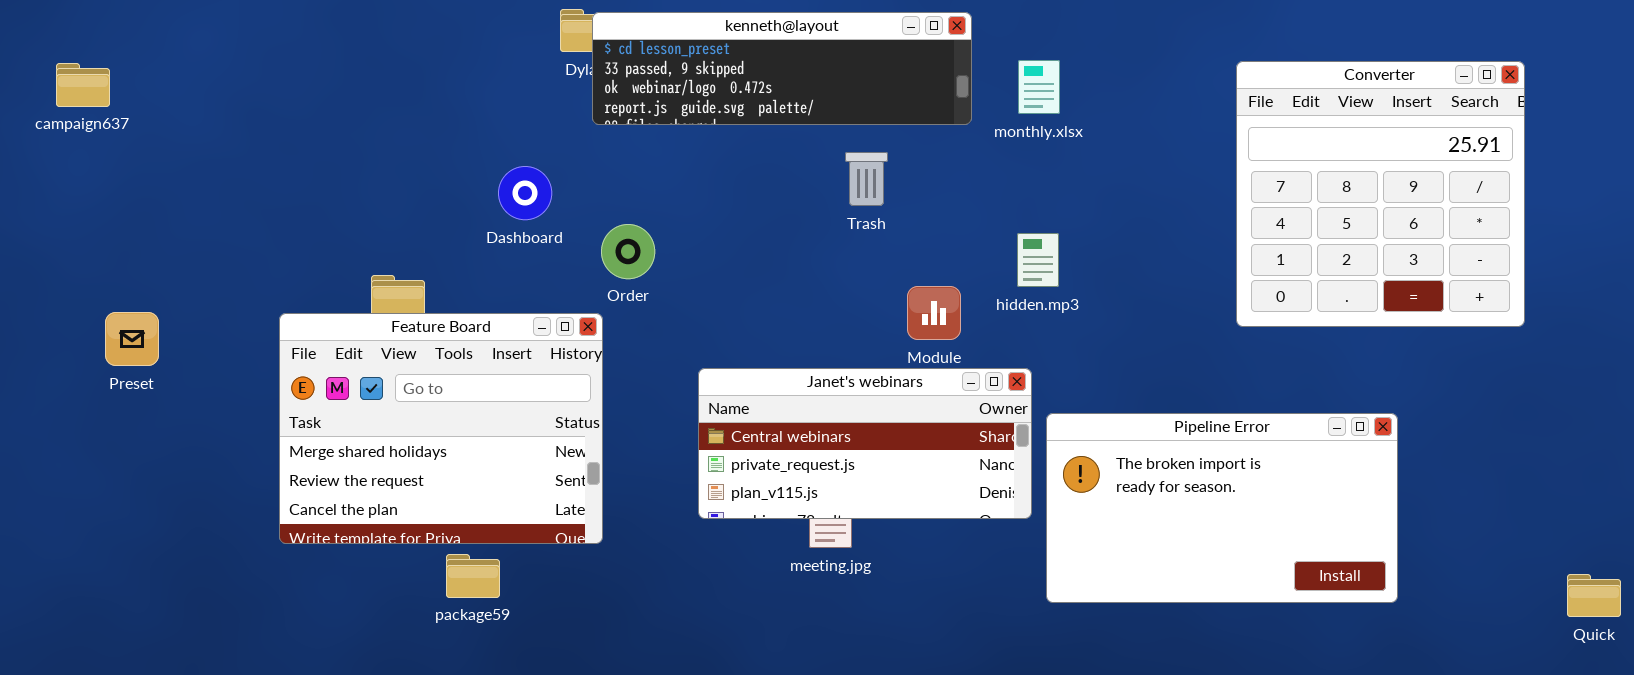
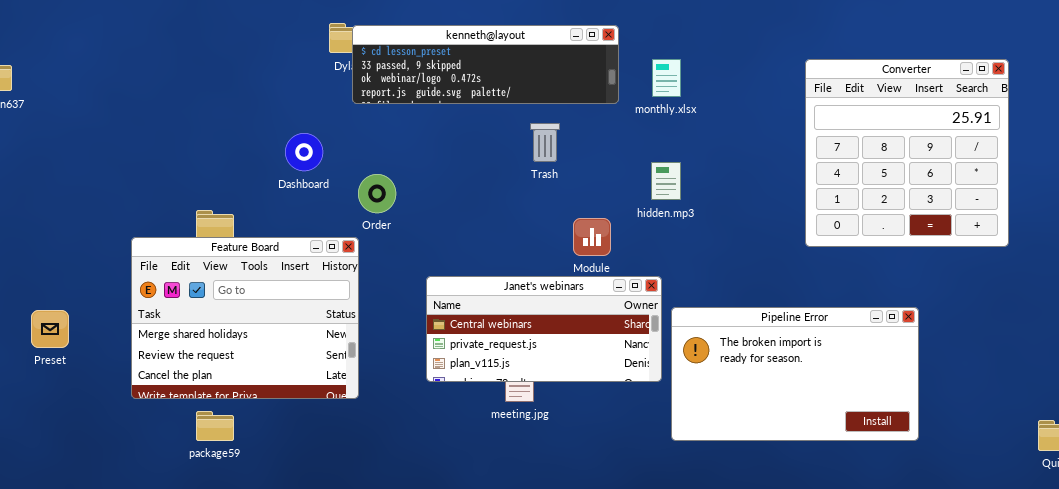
hidden.mp3: [1017,233,1059,287] -> [651,162,681,200], moved
Preset: [105,312,159,366] -> [31,310,69,348], moved
package59: [446,554,500,598] -> [196,411,234,441], moved

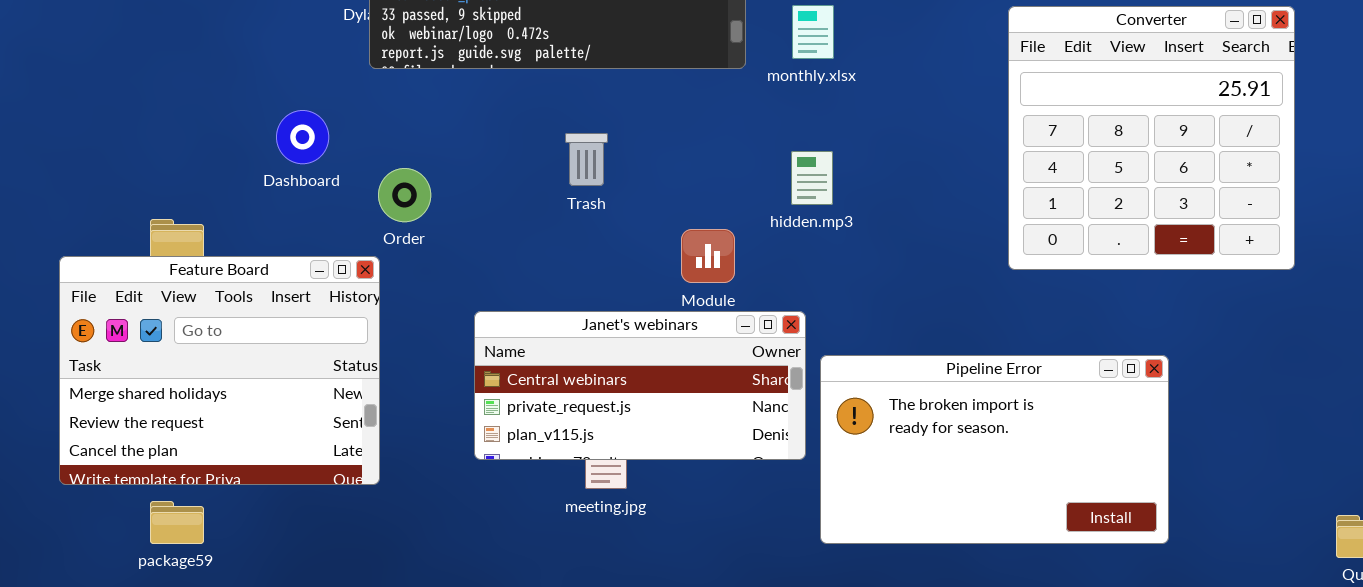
Trash: [530,123,560,162] -> [565,133,608,186], moved

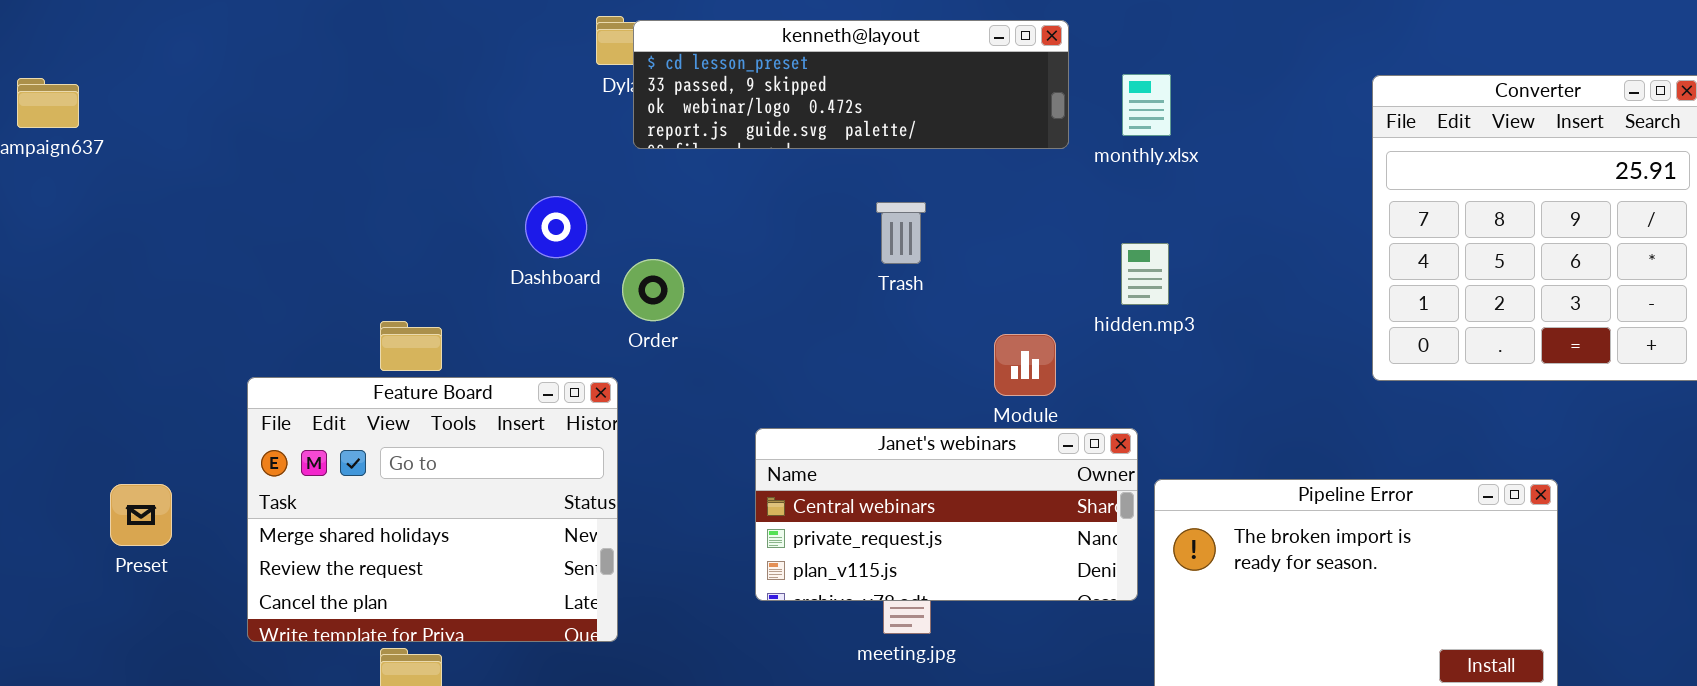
Trash: [565,133,608,186] -> [876,202,926,264], moved
Order: [378,168,431,222] -> [622,259,684,321], moved
Feature Board: [59,256,380,485] -> [247,377,618,642], moved

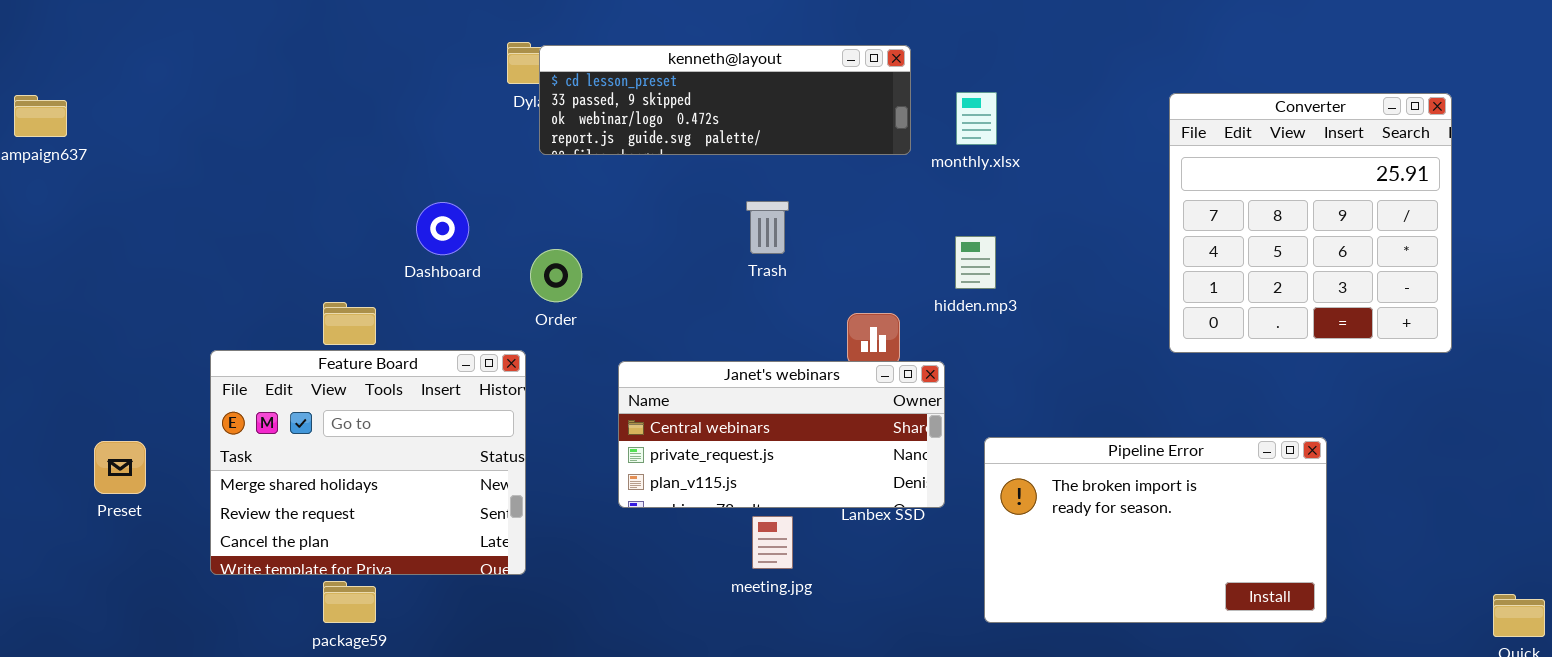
Dashboard: [525,196,587,258] -> [416,202,469,255], moved
Janet's webinars: [755,428,1138,601] -> [618,361,945,508], moved

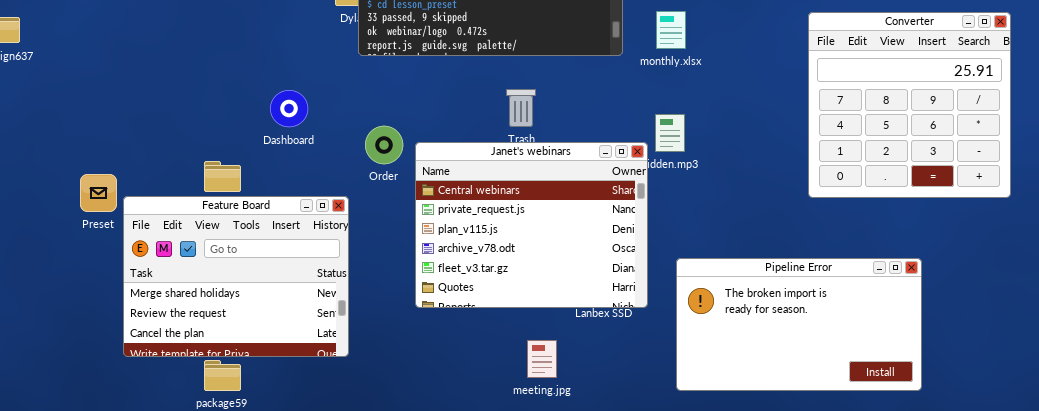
Order: [530,249,582,302] -> [365,126,403,164], moved
Janet's webinars: [618,361,945,508] -> [415,142,648,308], resized
Preset: [94,441,146,494] -> [80,174,117,212], moved
meeting.jpg: [752,516,793,569] -> [527,340,557,378], moved

